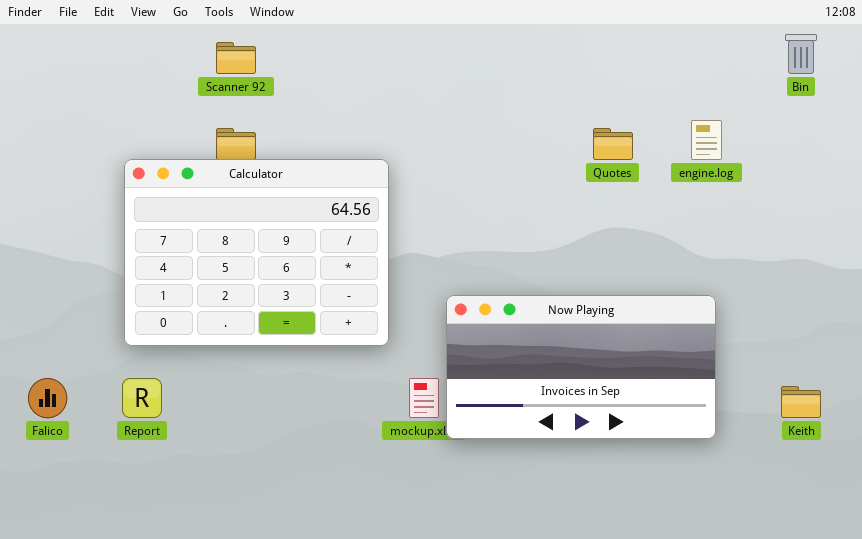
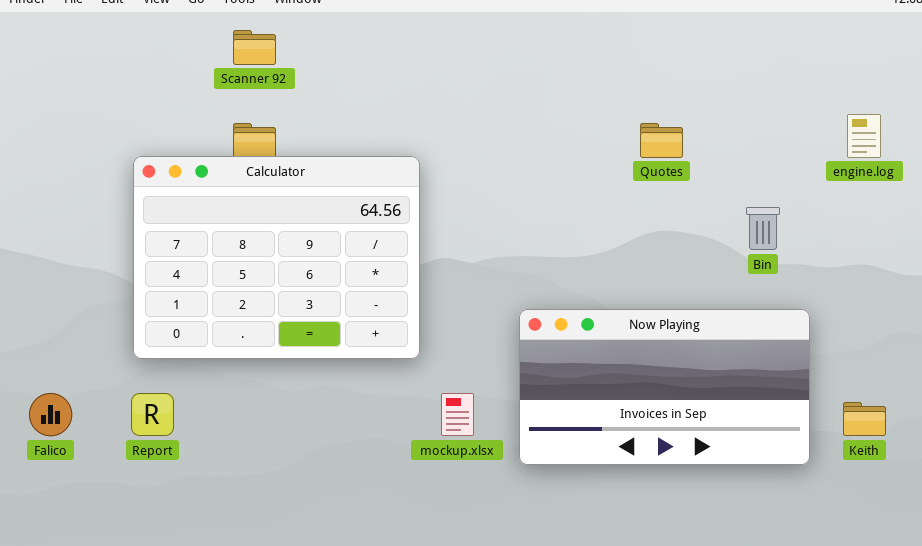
Bin: [785,34,817,74] -> [746,207,780,250], moved
engine.log: [691,120,722,160] -> [847,114,881,158], moved
Now Playing: [446,295,716,439] -> [519,309,810,465], moved

